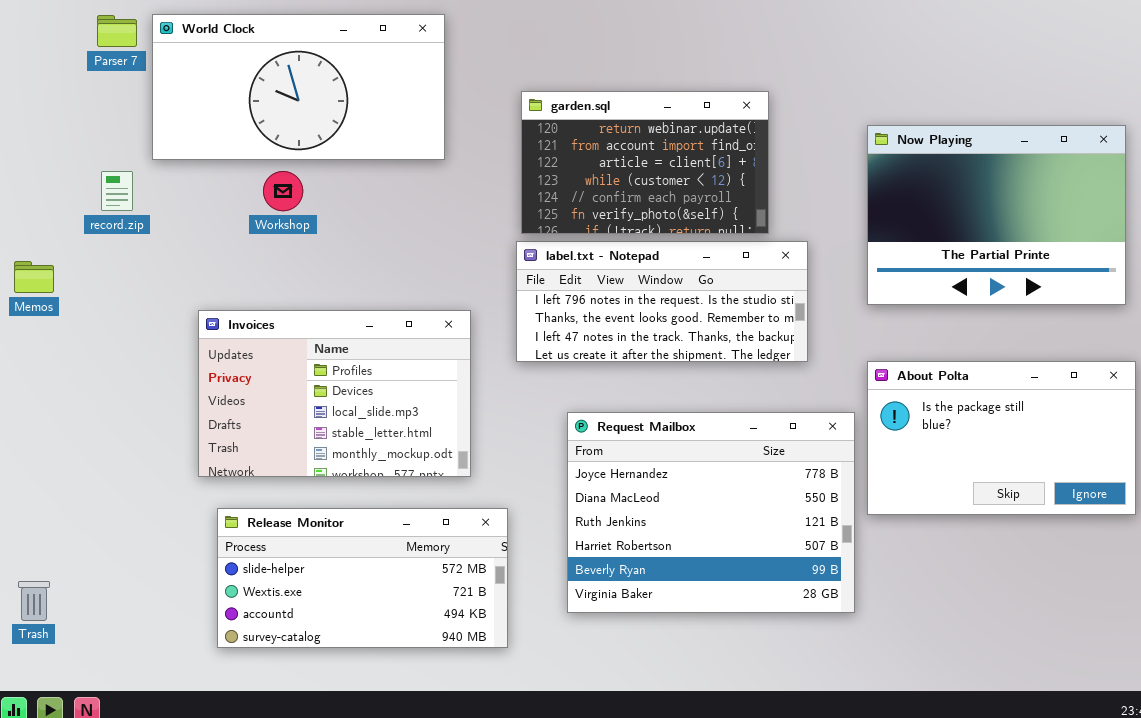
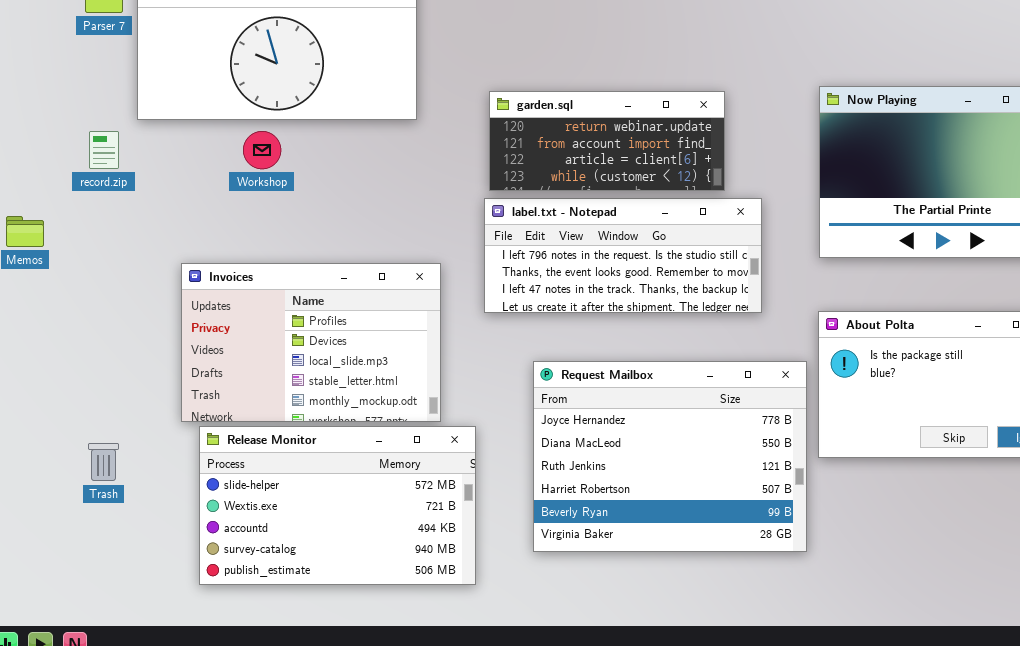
garden.sql: [521,91,769,234] -> [489,91,725,191], resized
Release Monitor: [217,508,508,648] -> [199,426,476,585], resized
Trash: [18,581,50,621] -> [88,443,119,481], moved

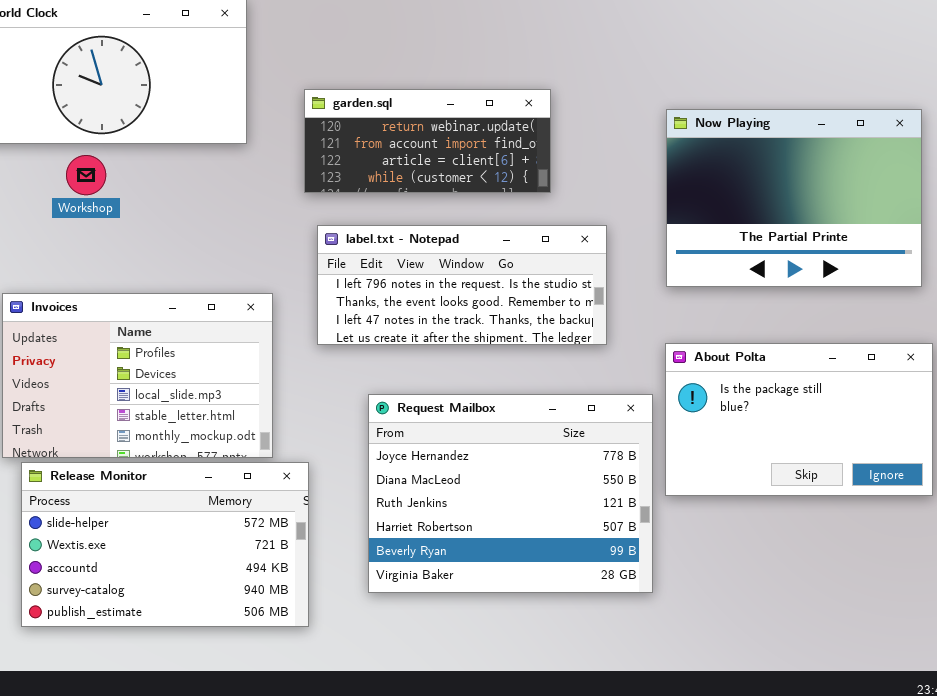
garden.sql: [489,91,725,191] -> [304,89,551,193], moved

